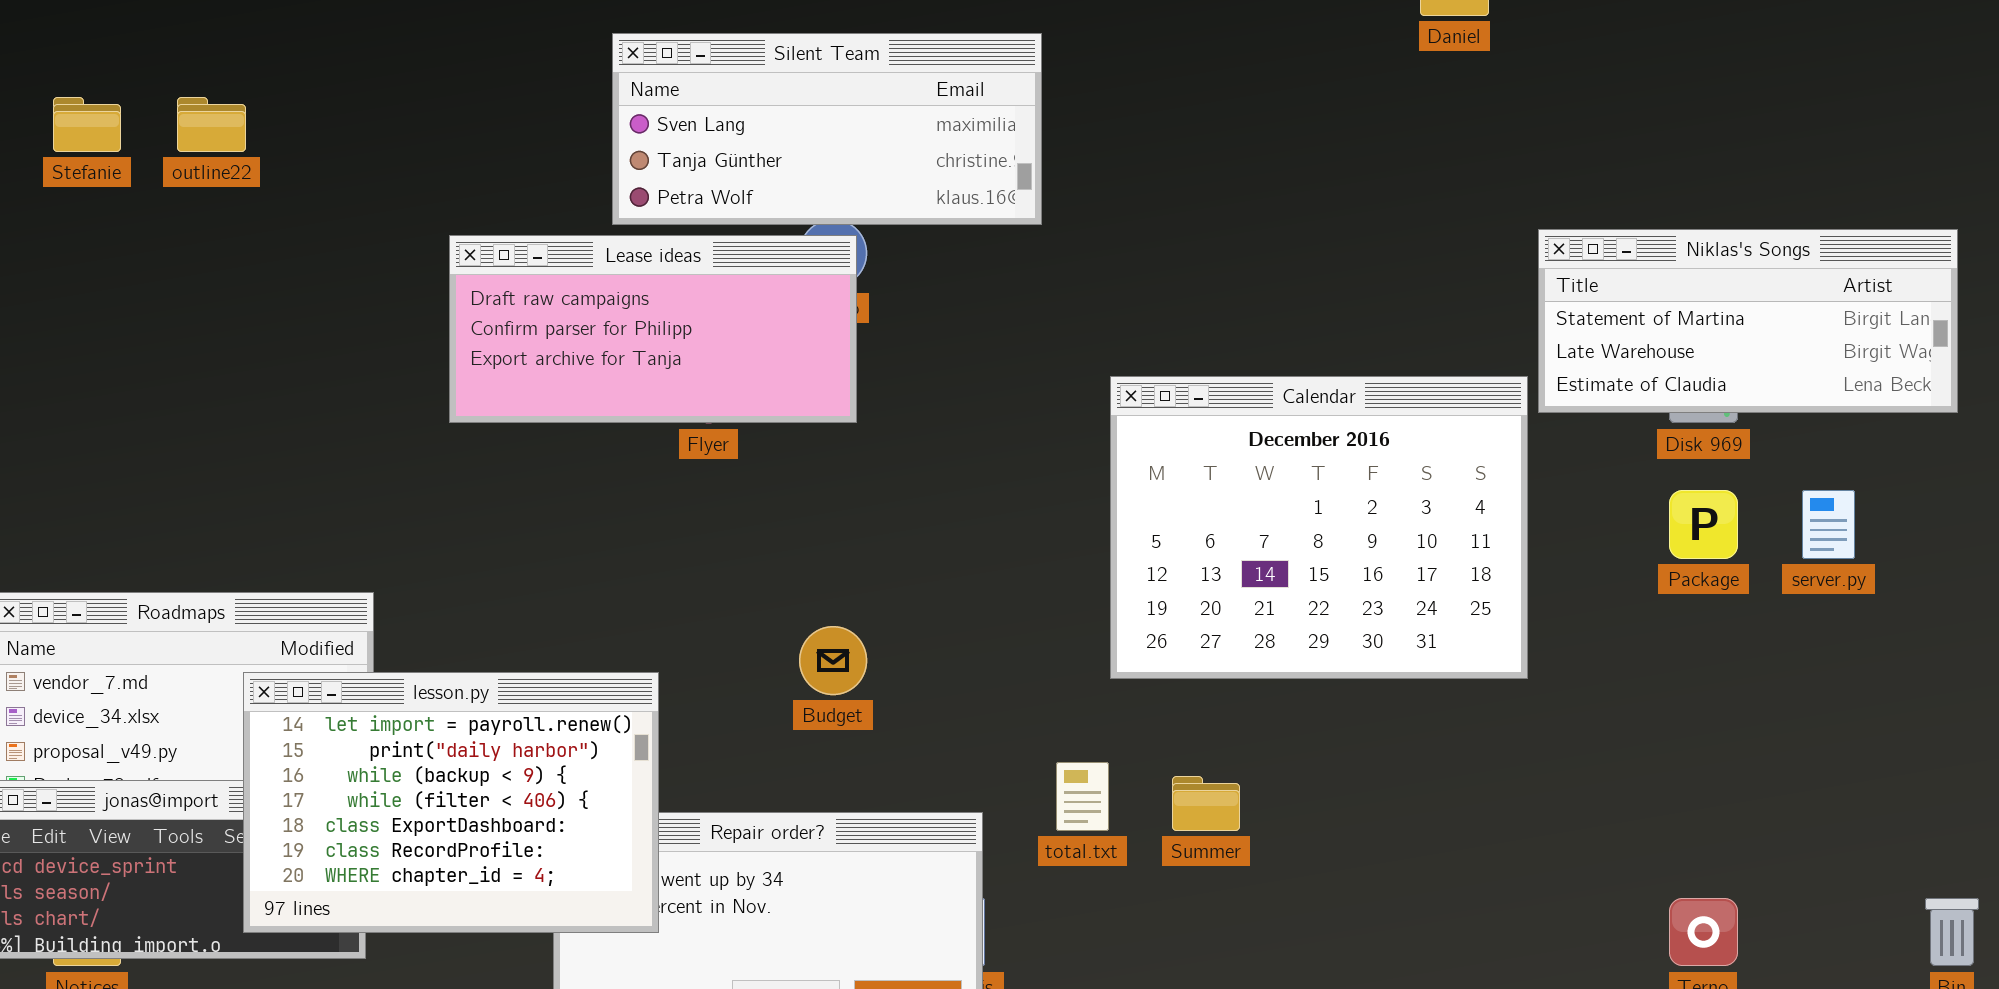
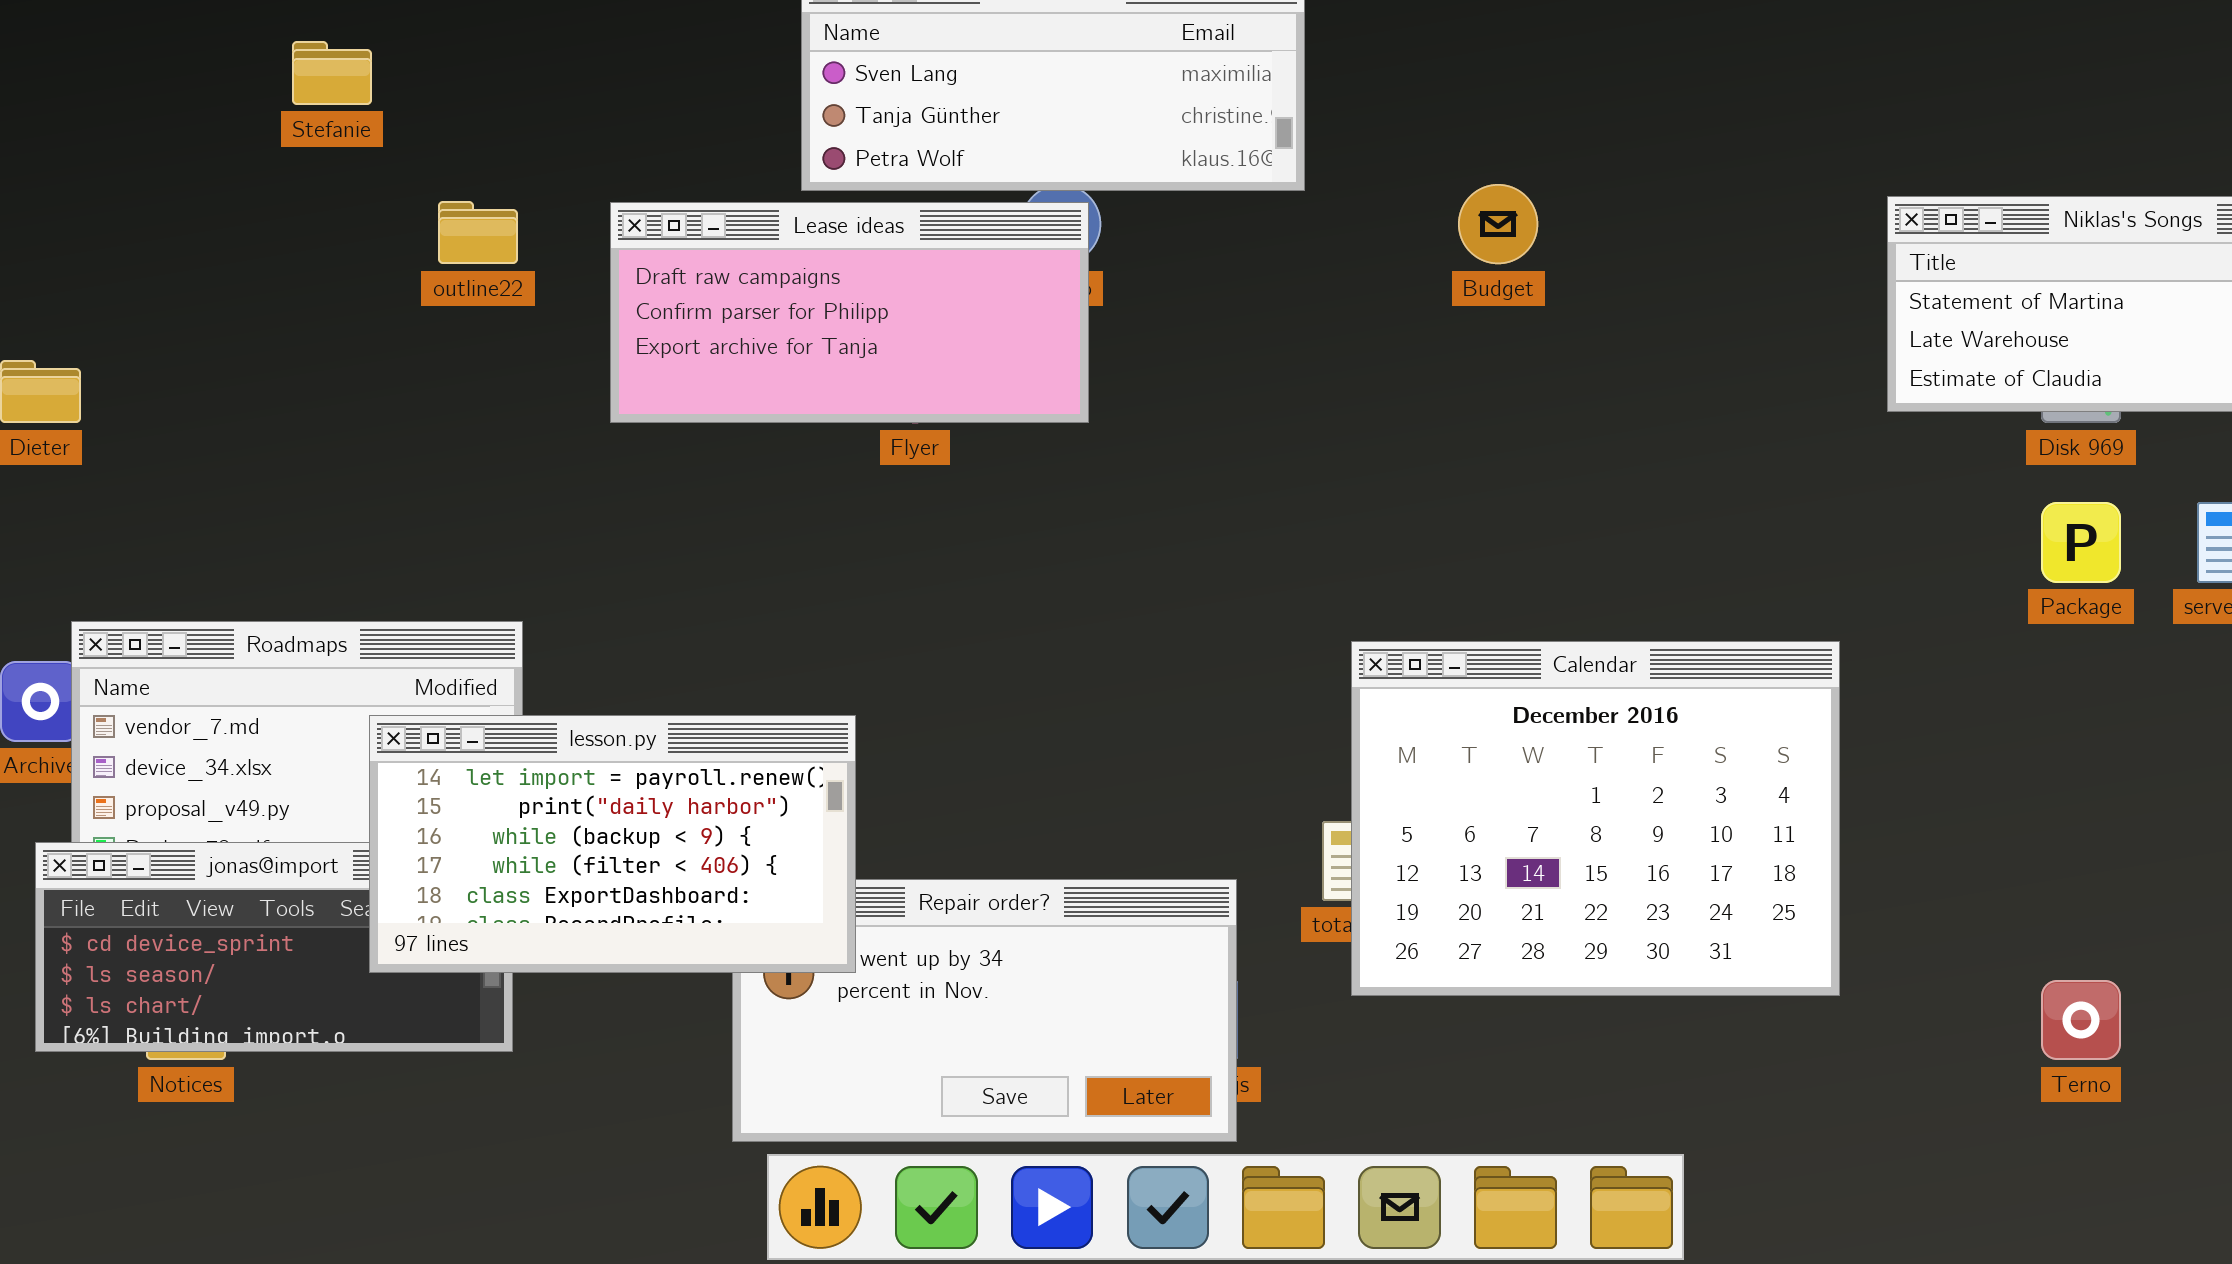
Stefanie: [53,97,121,152] -> [292,41,372,105], moved
outline22: [177,97,246,152] -> [438,201,518,264], moved
Calendar: [1110,376,1528,679] -> [1351,641,1840,996], moved
Budget: [799,626,867,695] -> [1458,184,1538,264], moved
lesson.py: [243,672,659,933] -> [369,715,856,973], resized

